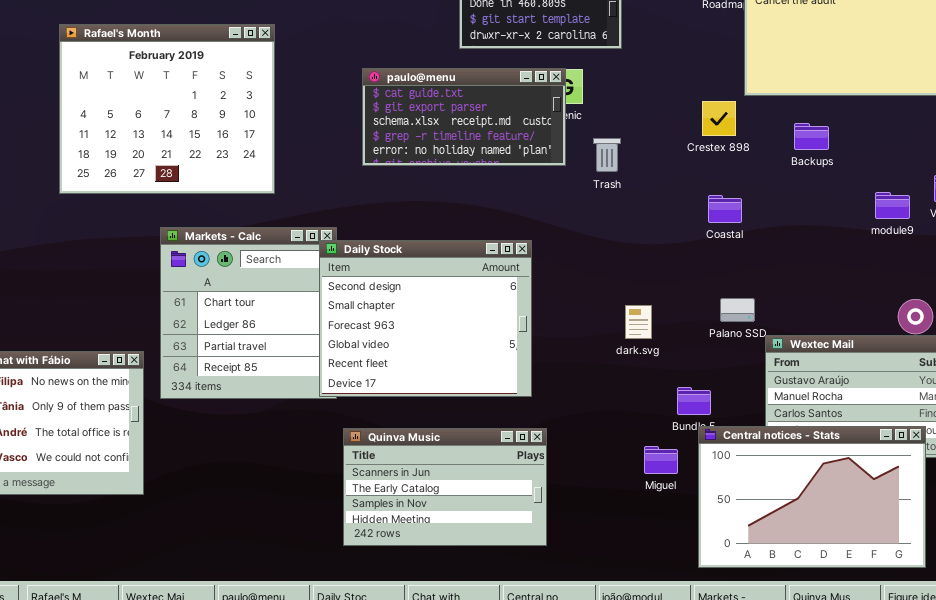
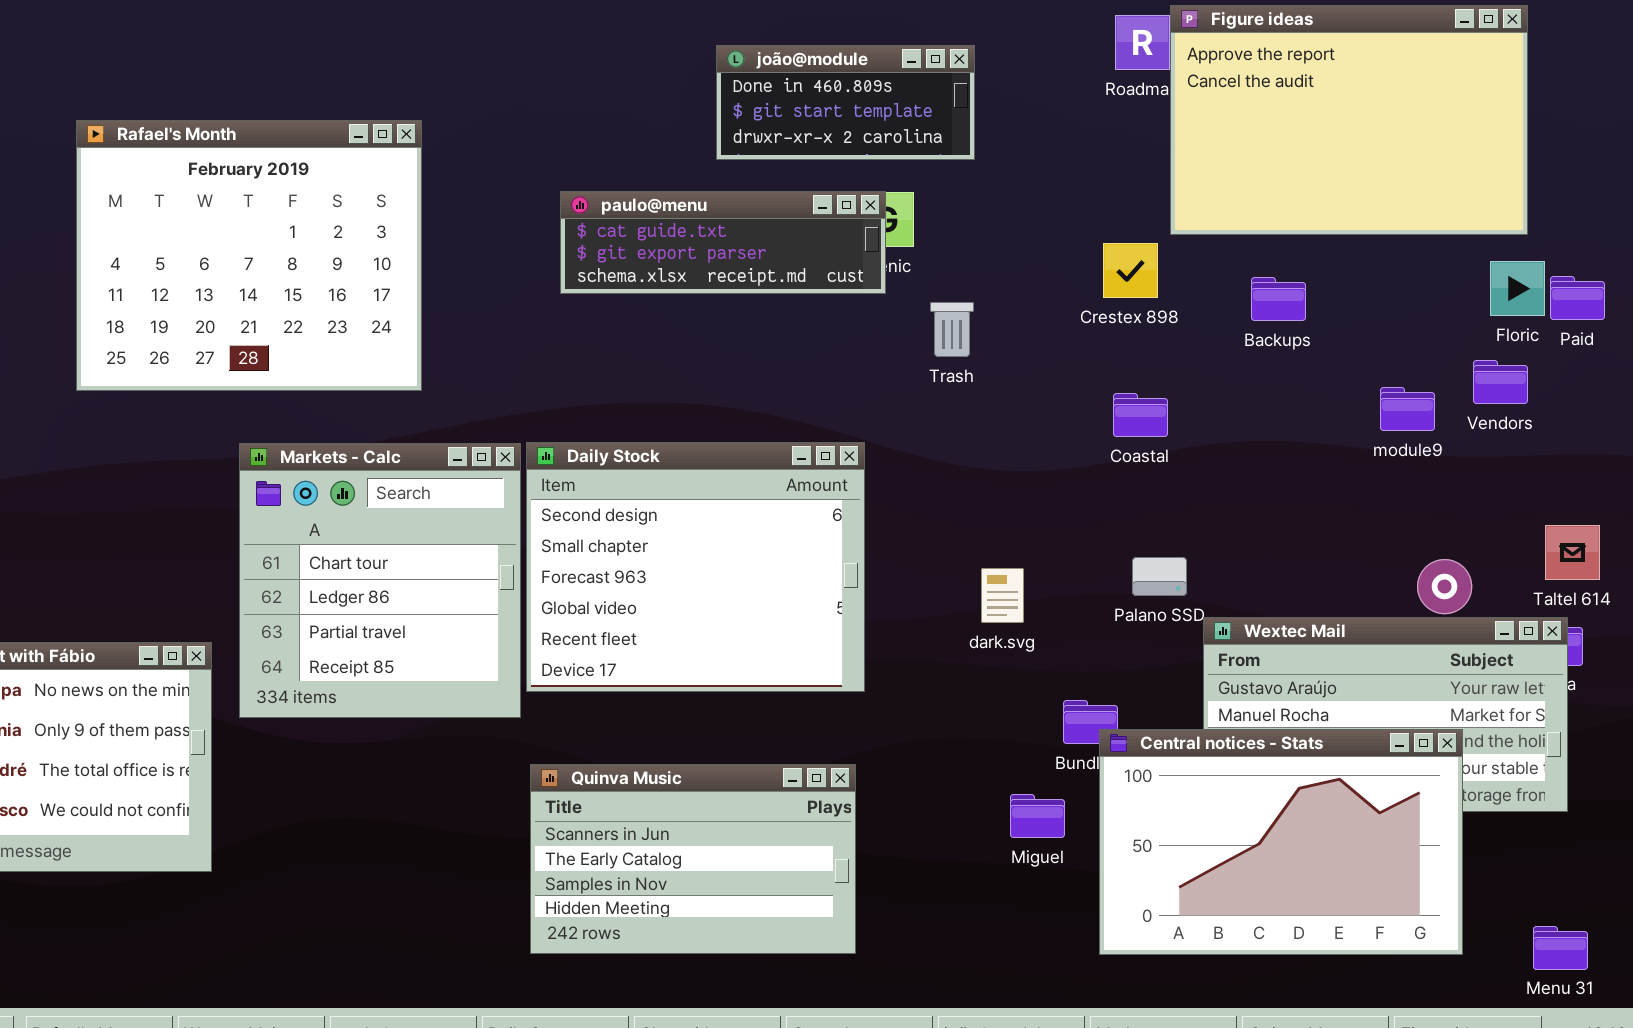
paulo@menu: [362,68,566,166] -> [560,191,886,294], resized
Daily Stock: [319,240,532,397] -> [526,442,865,692], moved
Central notices - Stats: [698,426,926,568] -> [1099,729,1463,955], moved

